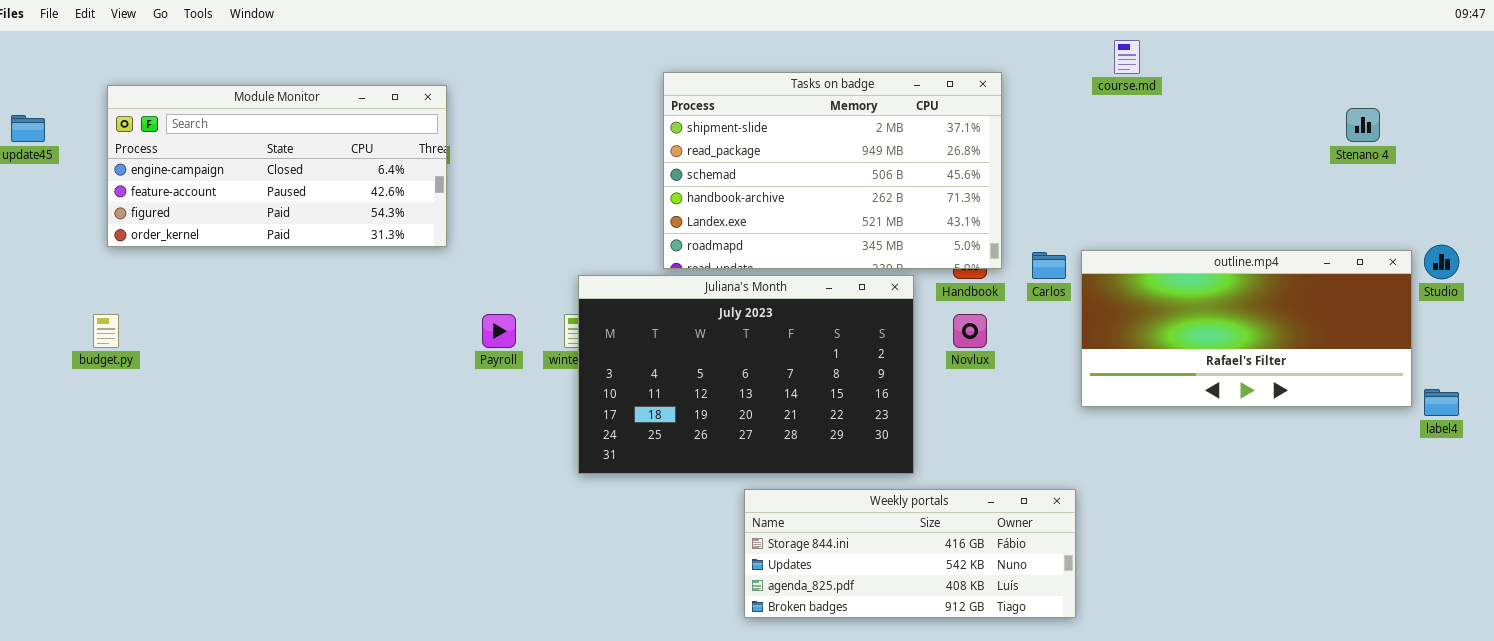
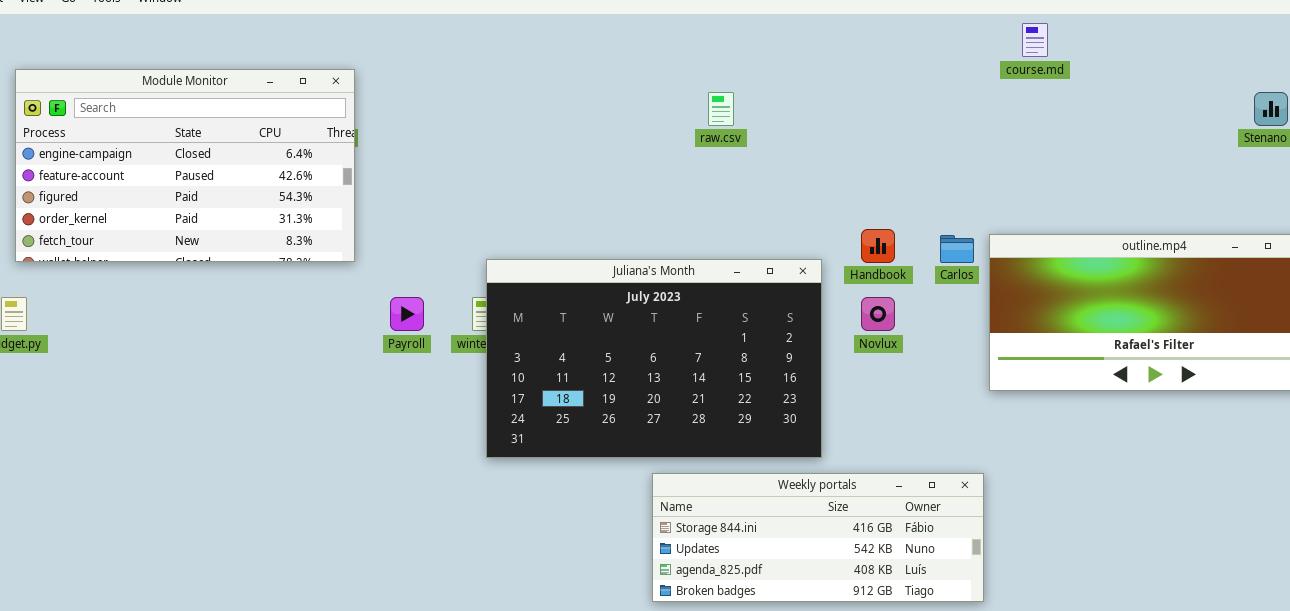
Tasks on badge: [663,72,1002,269] -> none, closed
Module Monitor: [107,85,447,247] -> [15,69,355,262], resized

